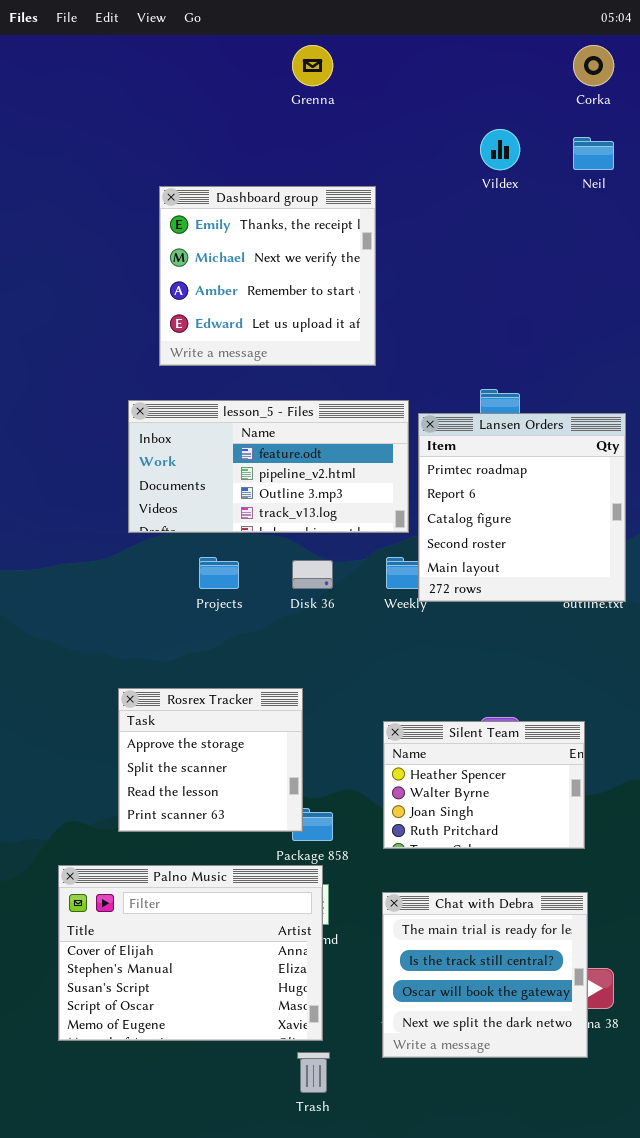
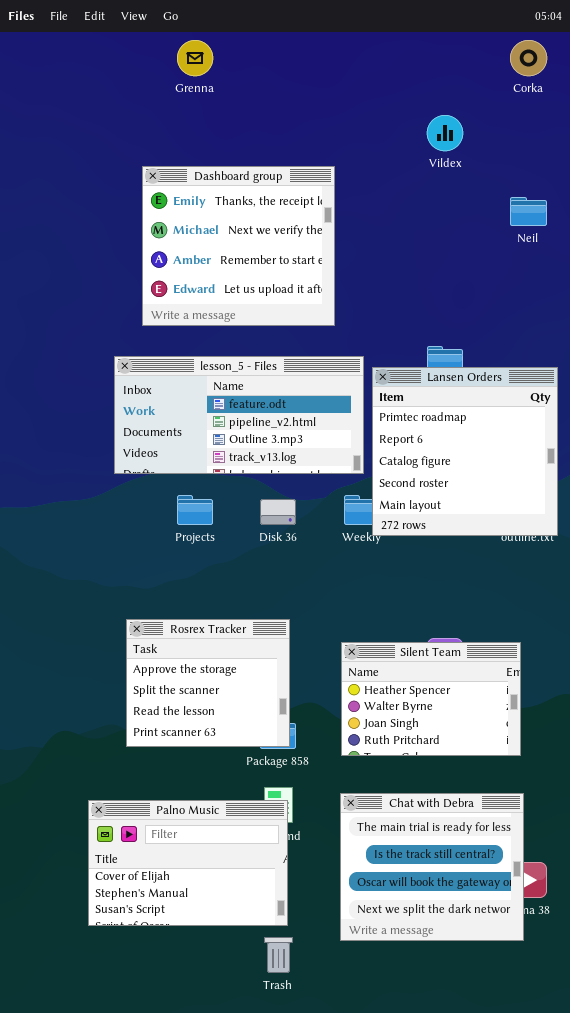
Grenna: [292,45,333,86] -> [177,40,213,76], moved
Neil: [573,137,614,170] -> [510,197,547,226], moved
Rosrex Tracker: [118,688,303,832] -> [126,619,290,747], moved
Palno Music: [58,865,323,1041] -> [88,800,288,926], resized

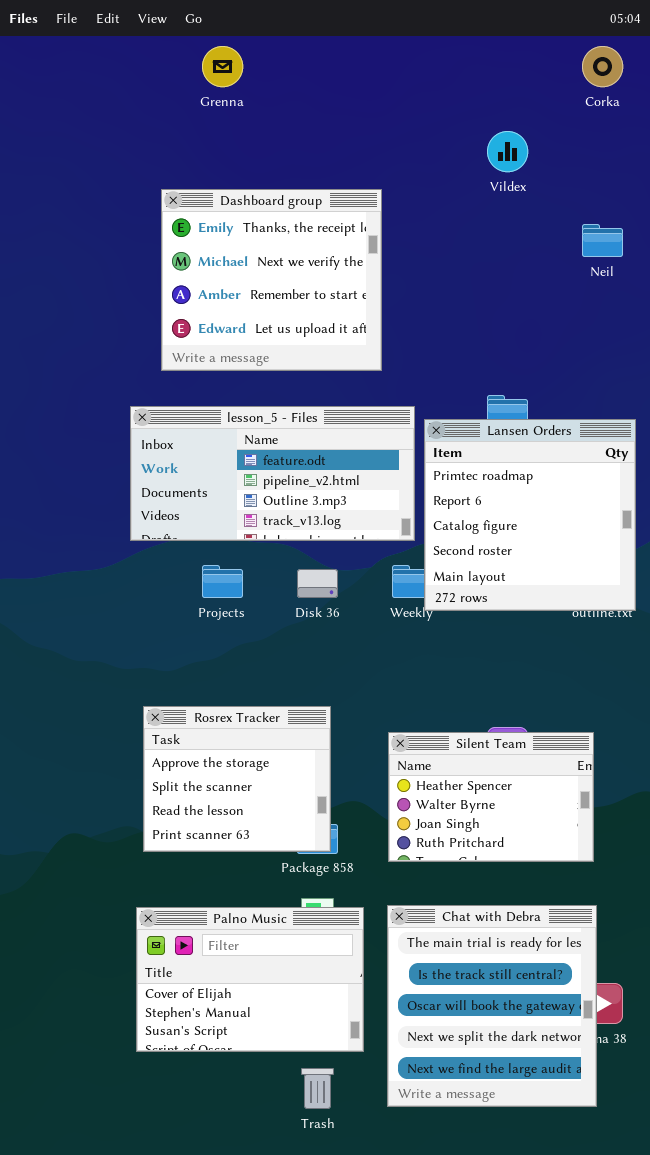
Chat with Debra: [340,793,524,941] -> [387,905,597,1107], resized
Palno Music: [88,800,288,926] -> [136,907,364,1052], moved

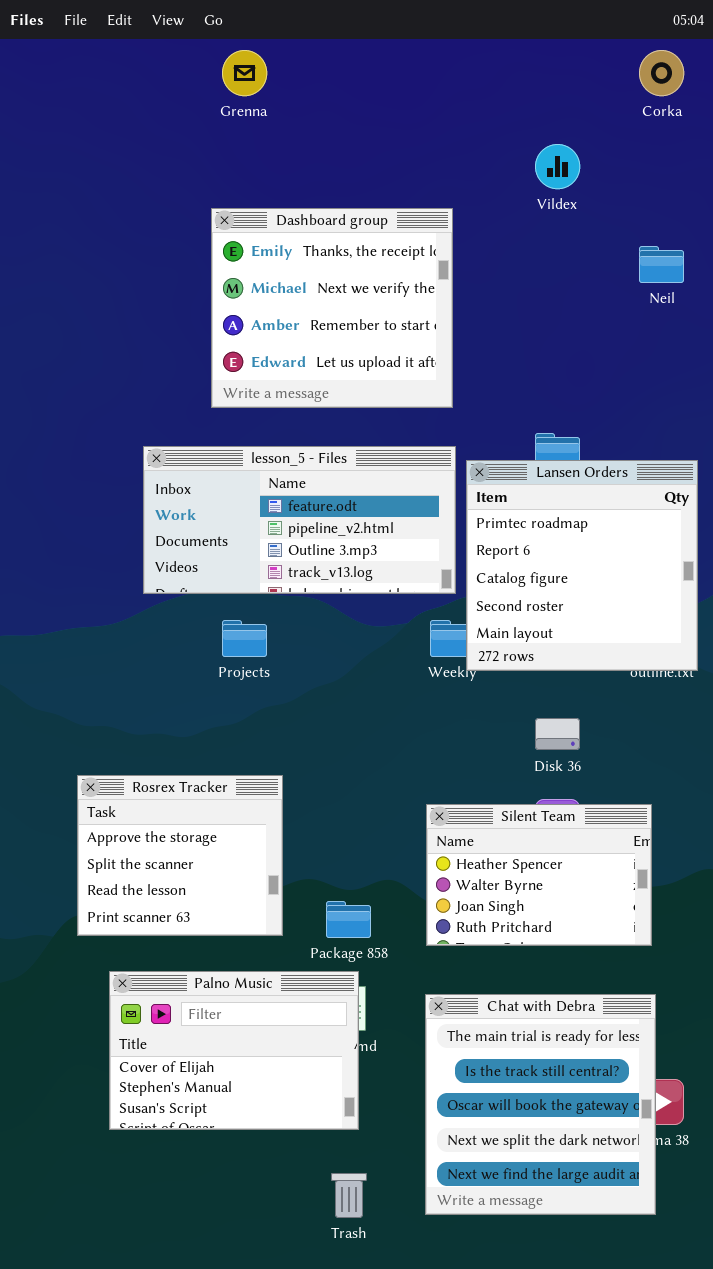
Dashboard group: [161,189,382,371] -> [211,208,453,408], moved
Disk 36: [297,569,338,598] -> [535,718,580,750], moved
Rosrex Tracker: [143,706,331,852] -> [77,775,283,936], moved
Palno Music: [136,907,364,1052] -> [109,971,359,1130], moved

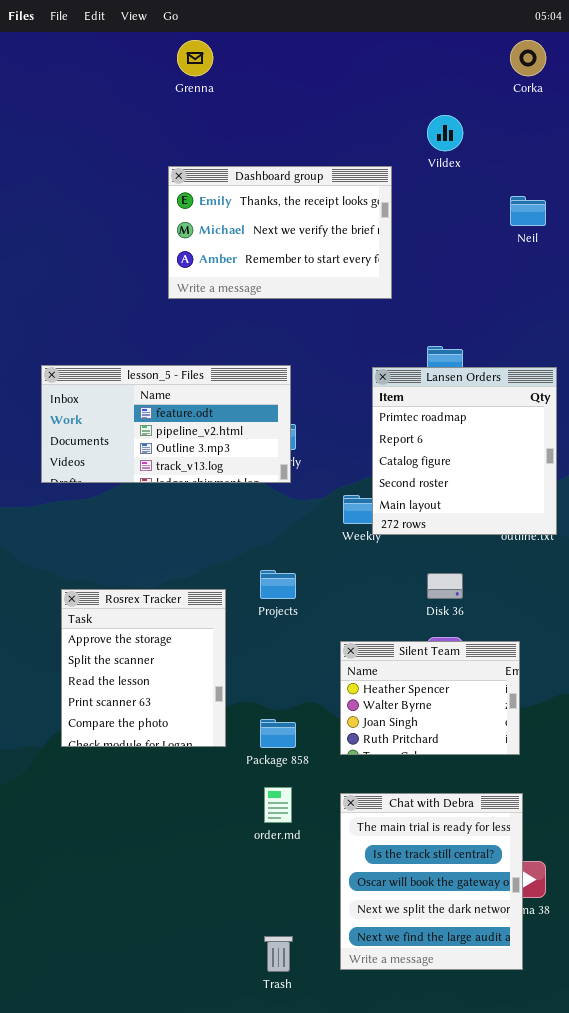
Dashboard group: [211,208,453,408] -> [168,166,392,299], resized
lesson_5 - Files: [143,446,456,594] -> [41,365,291,483], moved
Projects: [222,620,267,657] -> [260,570,296,599], moved
Rosrex Tracker: [77,775,283,936] -> [61,589,226,747], resized
Palno Music: [109,971,359,1130] -> none, closed

